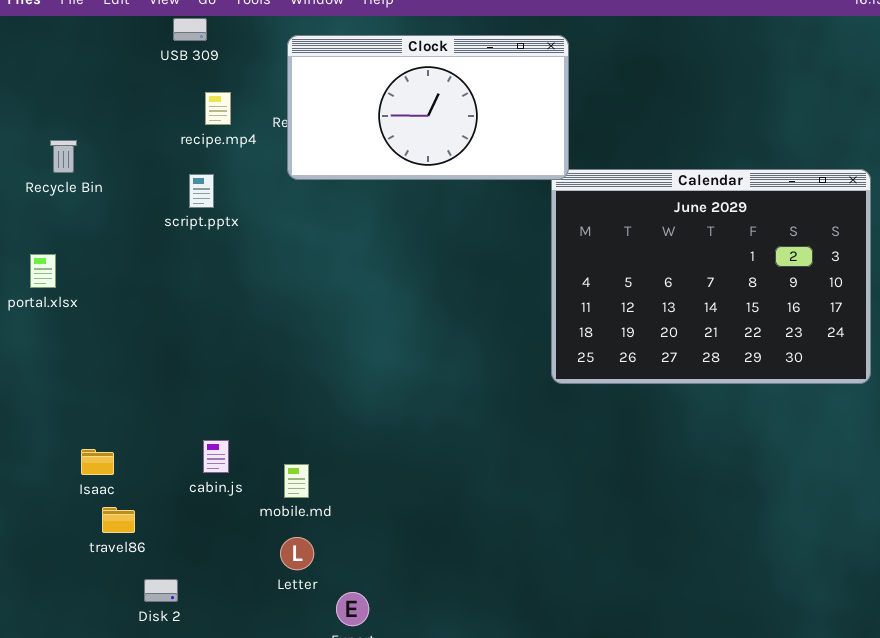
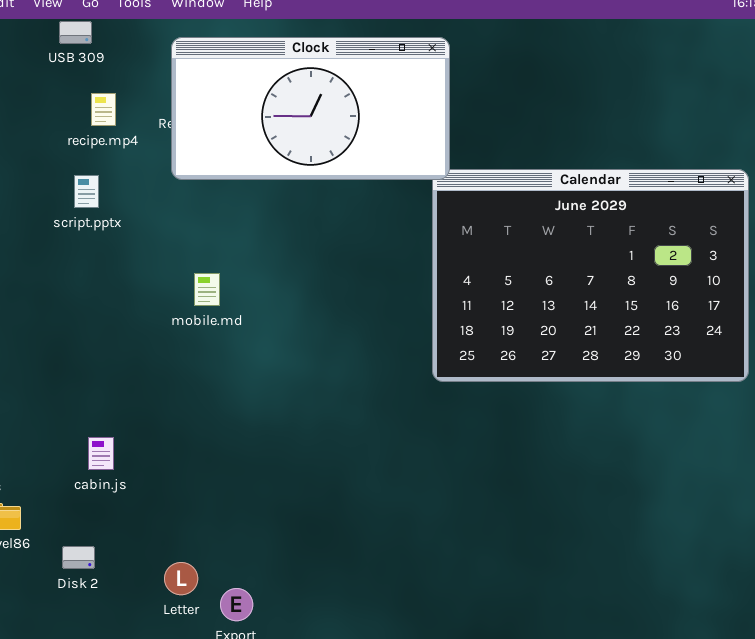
mobile.md: [284,464,309,498] -> [194,273,220,306], moved
Letter: [280,537,314,570] -> [164,562,198,595], moved
Disk 2: [144,579,178,602] -> [62,546,95,569], moved

